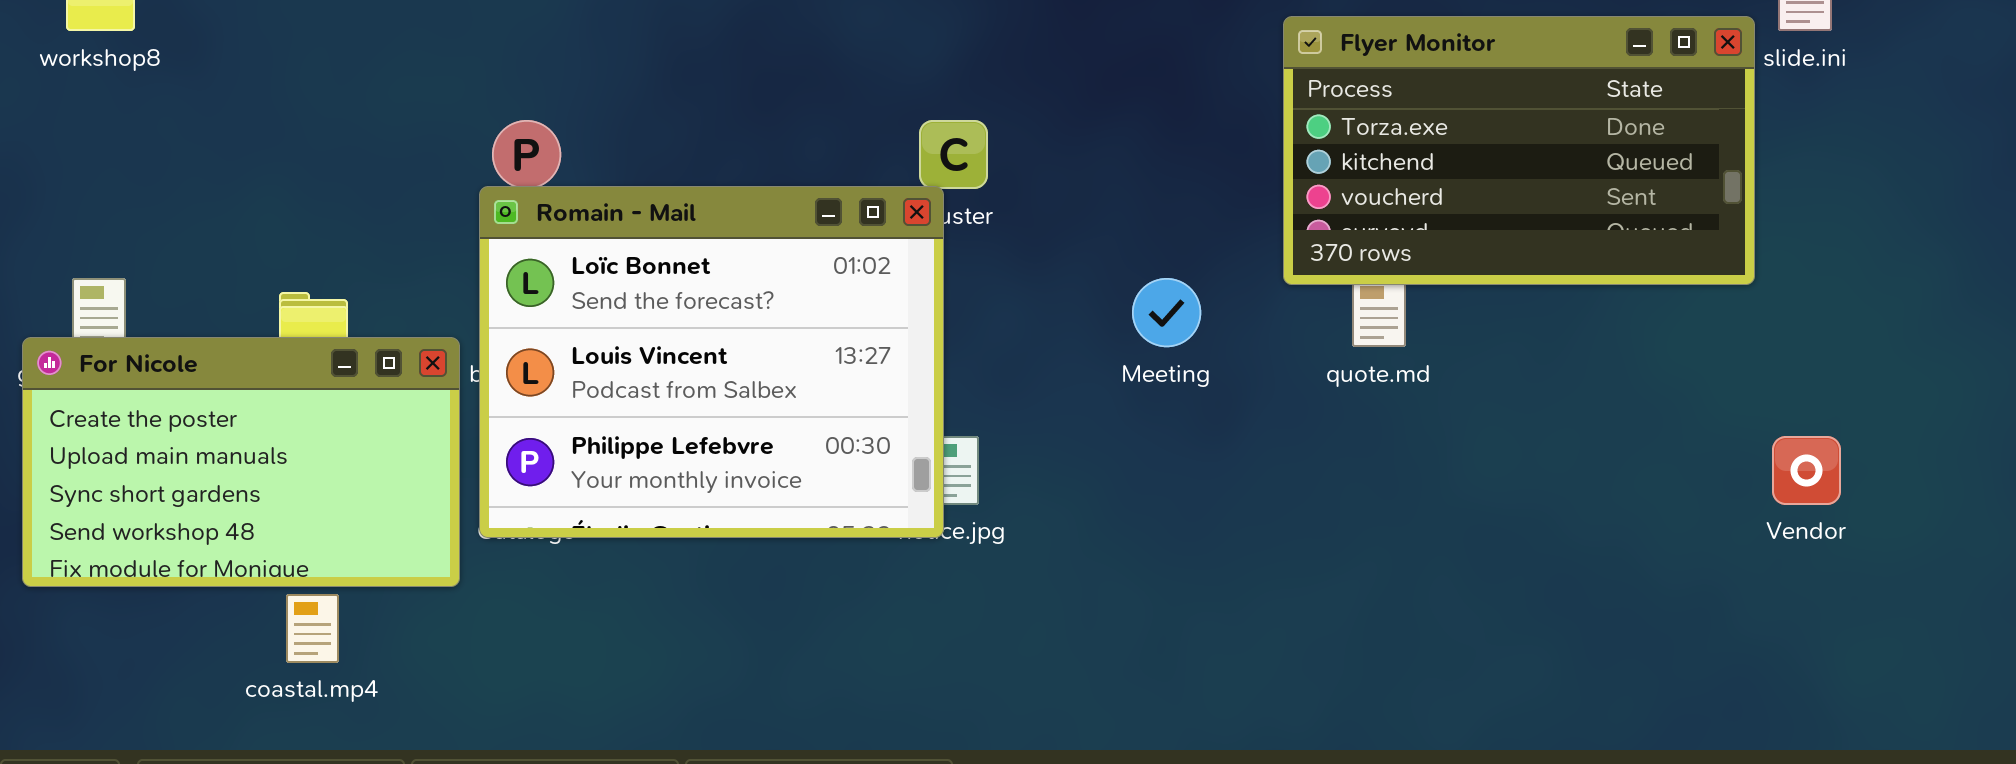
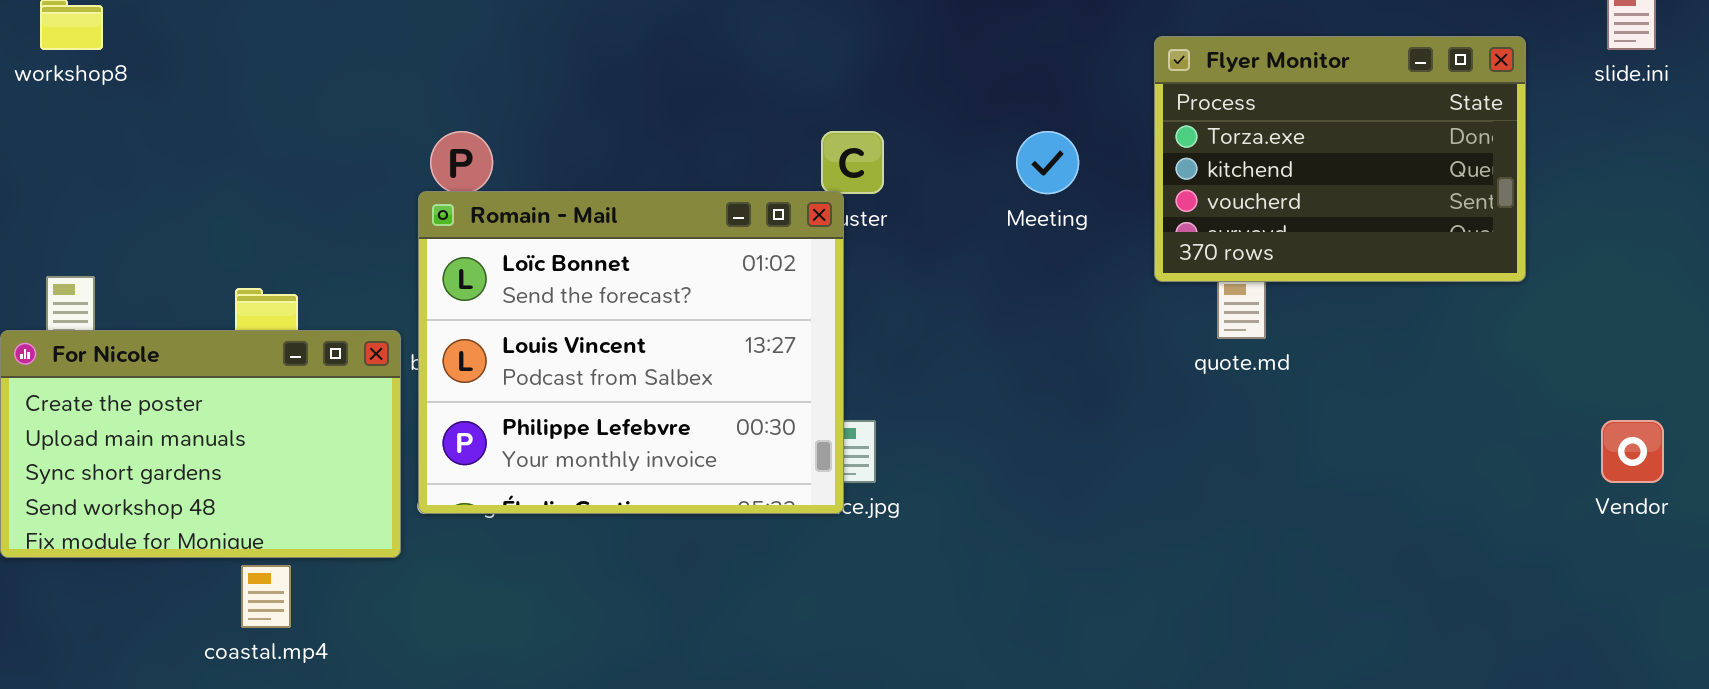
Flyer Monitor: [1283,16,1755,285] -> [1154,36,1526,282], resized
Meeting: [1132,278,1201,347] -> [1016,131,1079,194], moved

